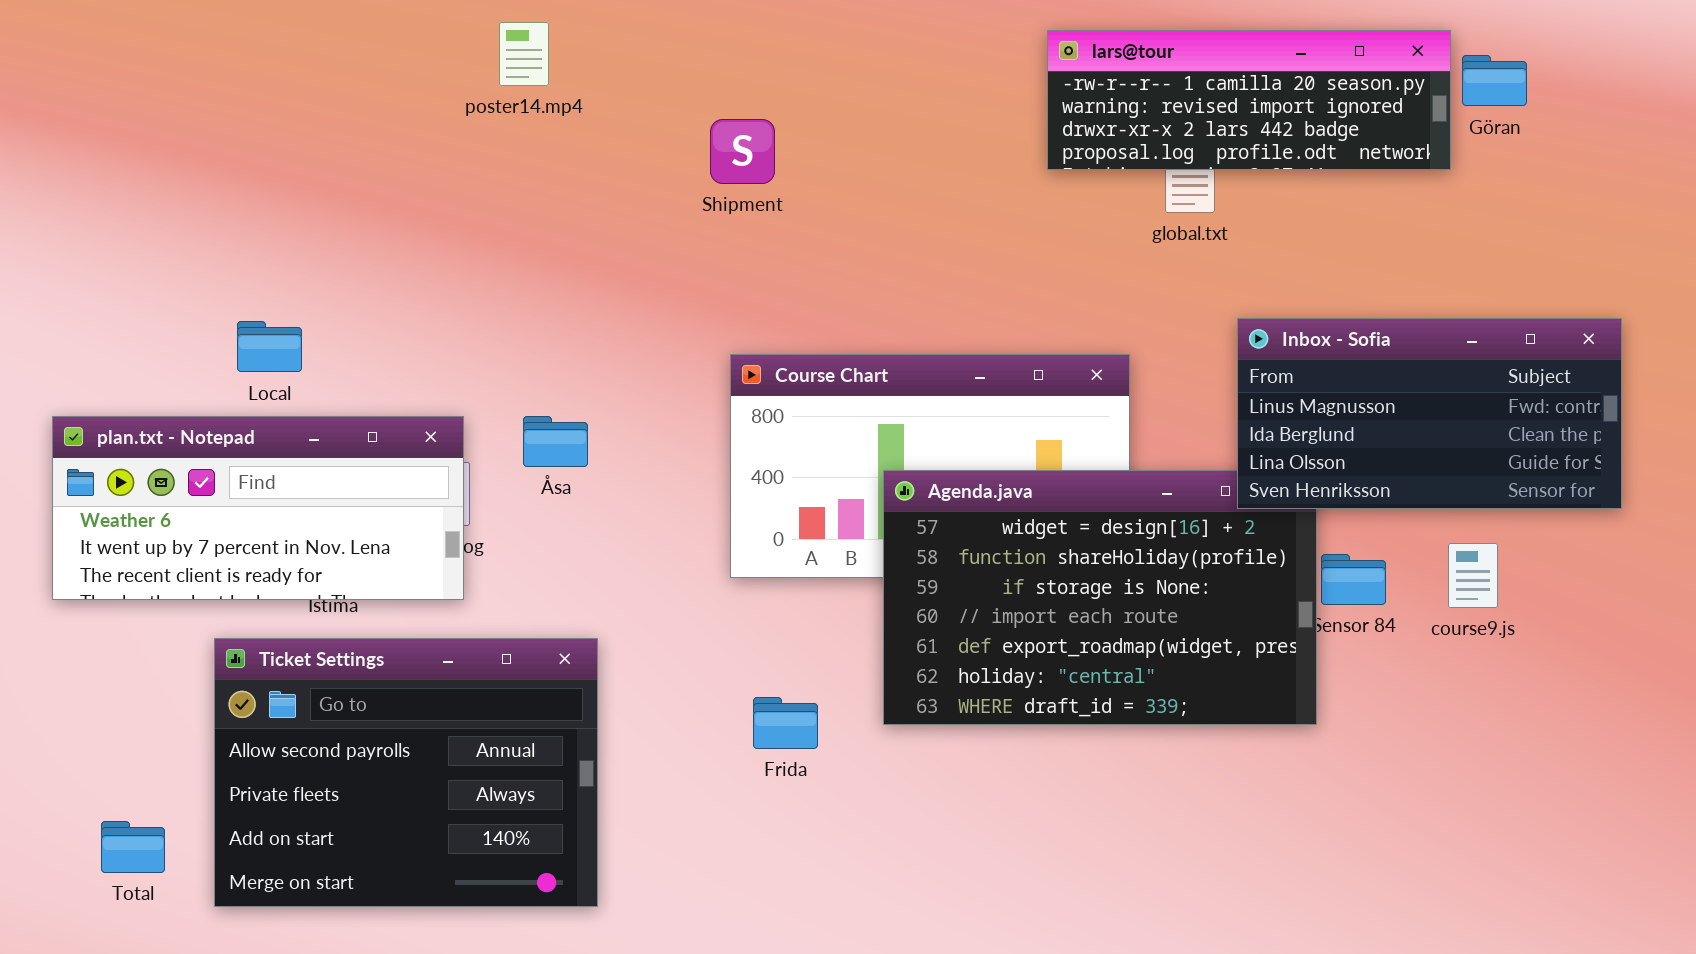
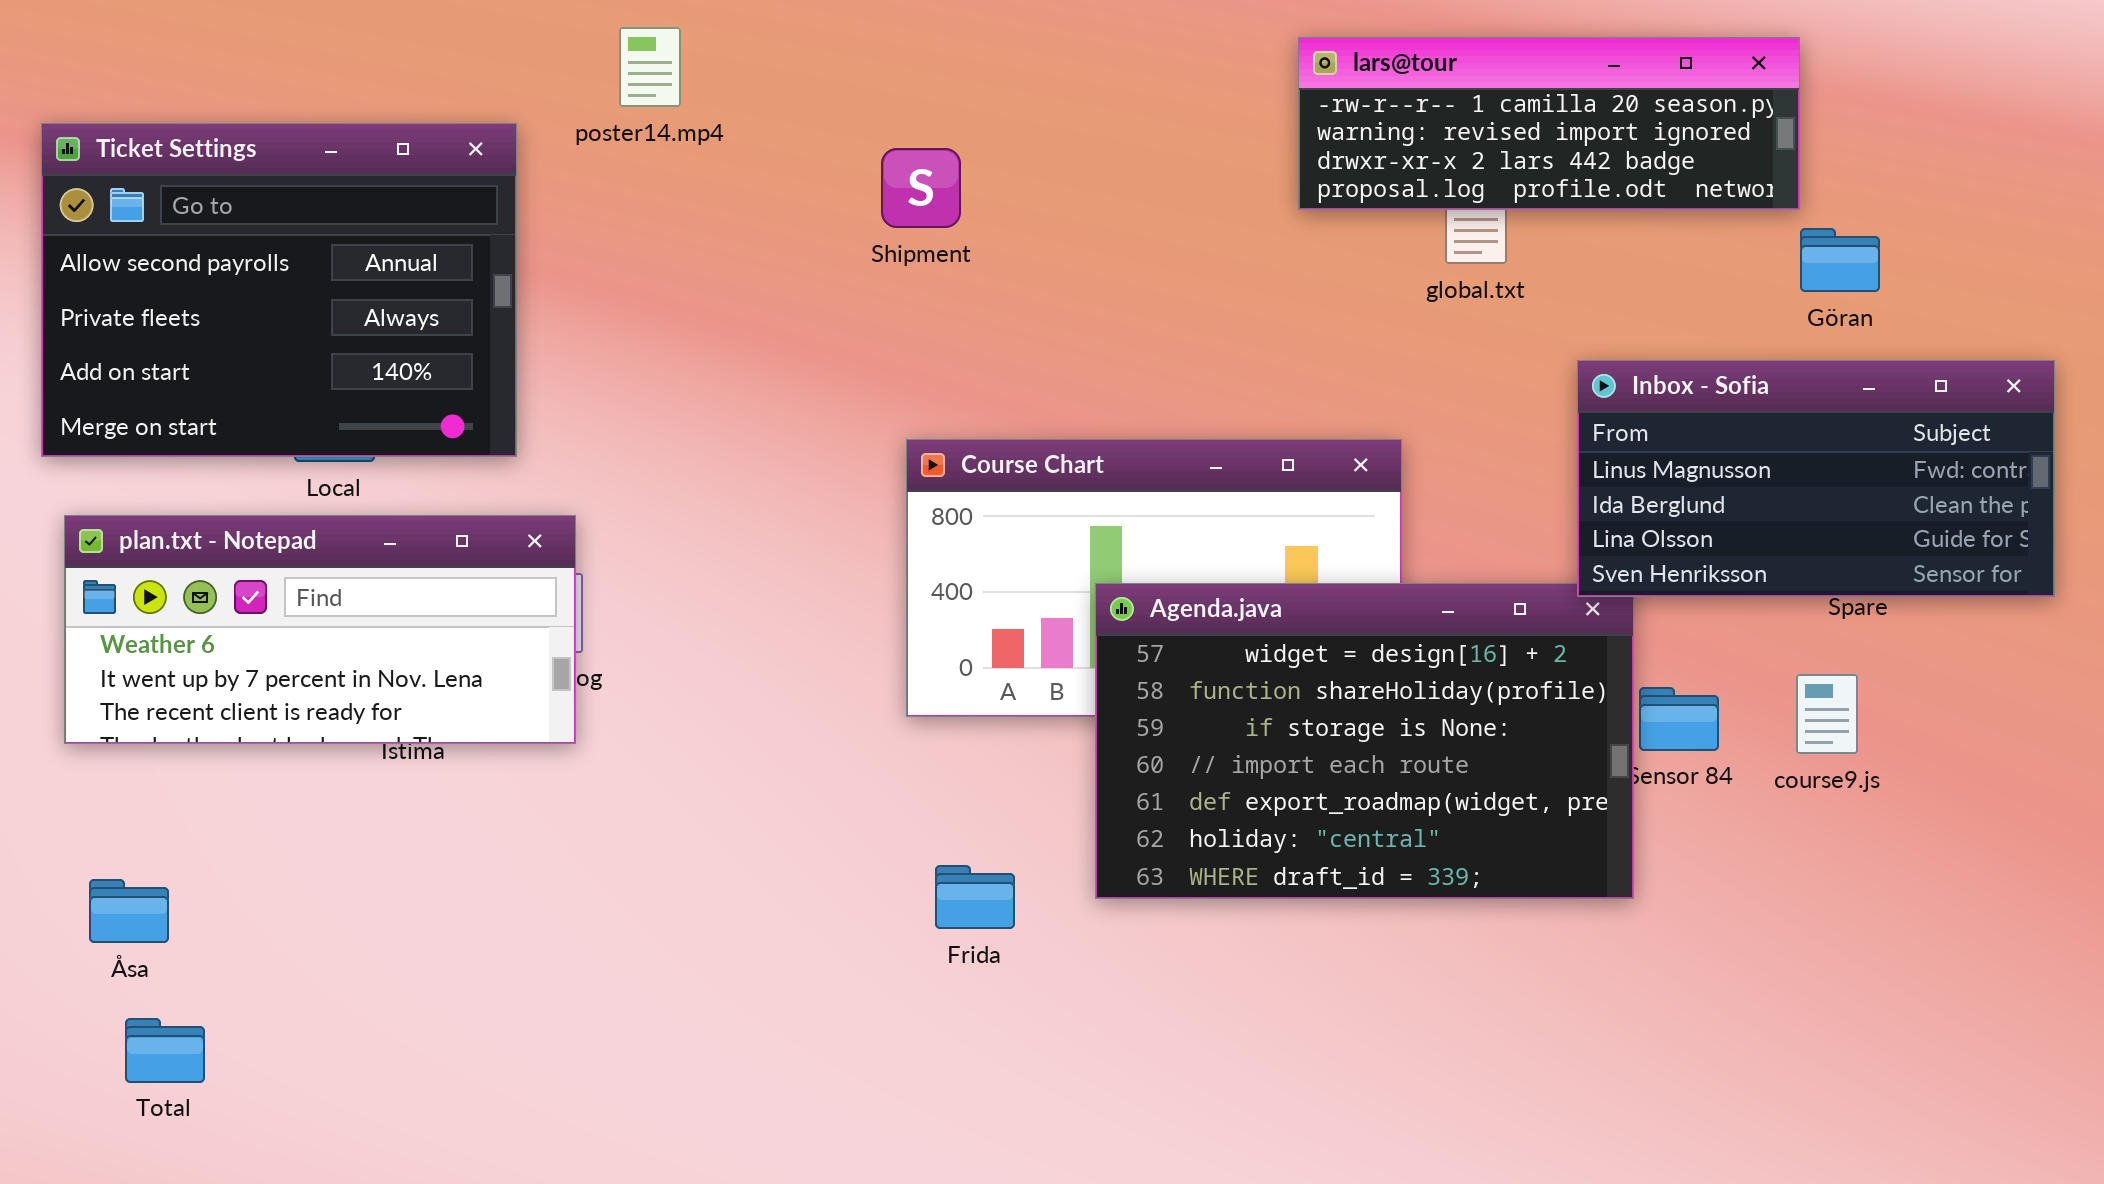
Göran: [1462,55,1527,106] -> [1800,228,1880,292], moved
Inbox - Sofia: [1237,318,1622,509] -> [1577,360,2055,597], moved
Åsa: [523,416,588,467] -> [89,879,169,943], moved
Ticket Settings: [214,638,598,907] -> [41,123,517,457], moved

